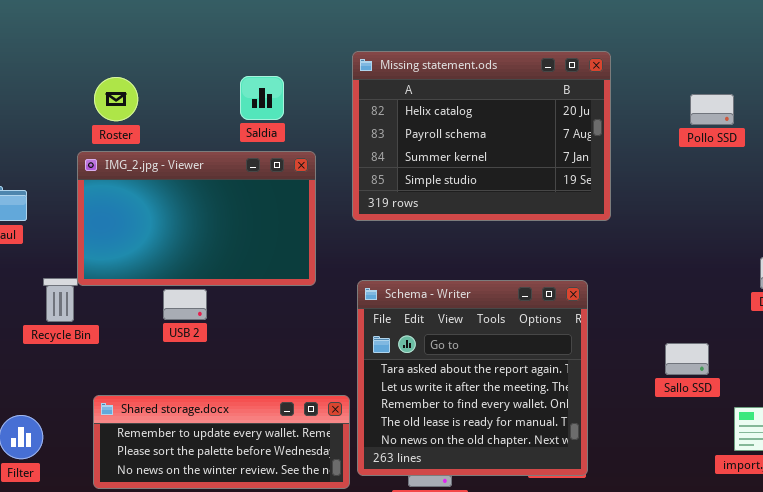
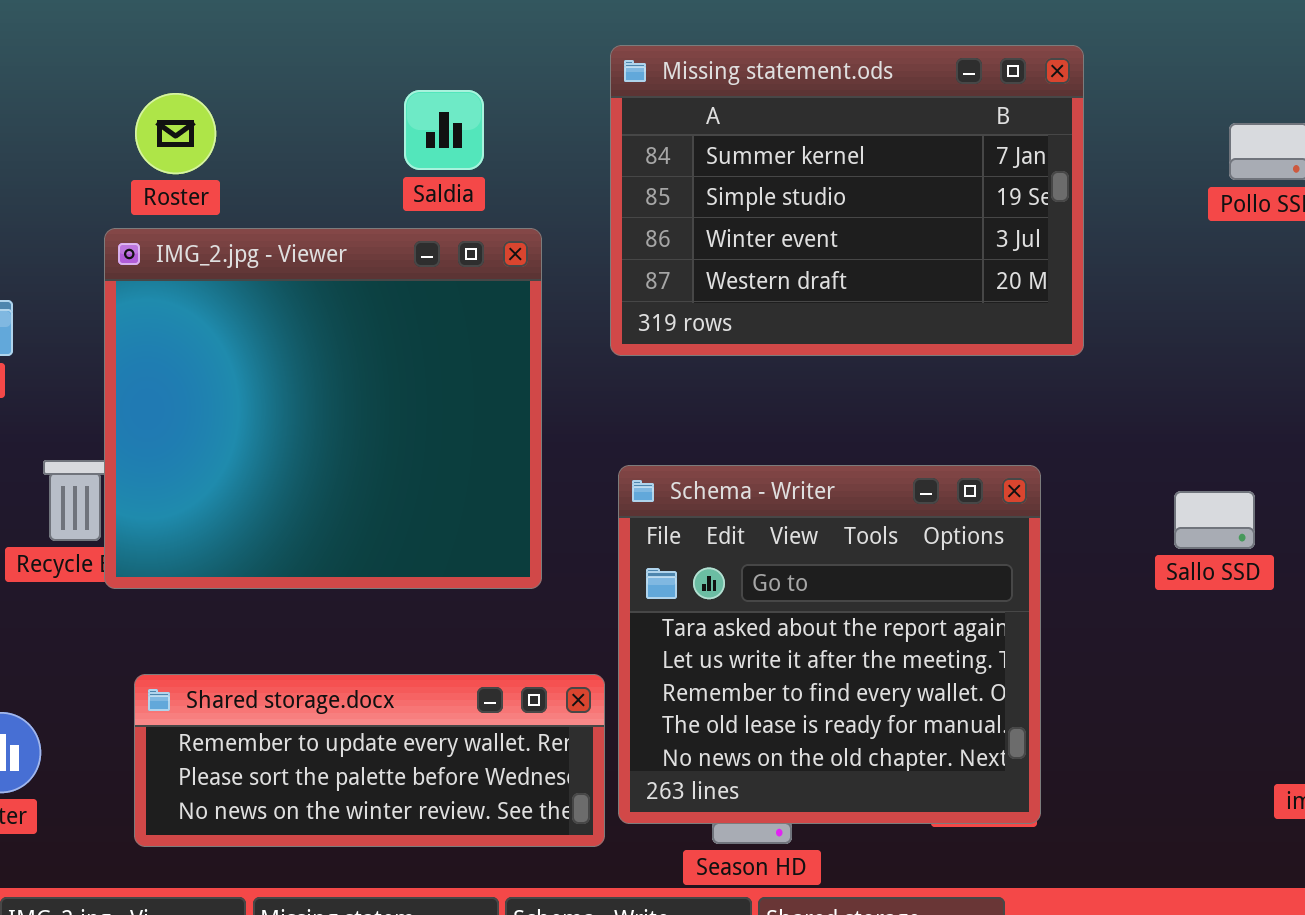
Missing statement.ods: [352,51,611,221] -> [610,45,1084,356], scrolled down 2 rows
IMG_2.jpg - Viewer: [77,151,316,286] -> [104,228,542,589], resized
Sallo SSD: [665,343,709,375] -> [1174,491,1255,549], moved

